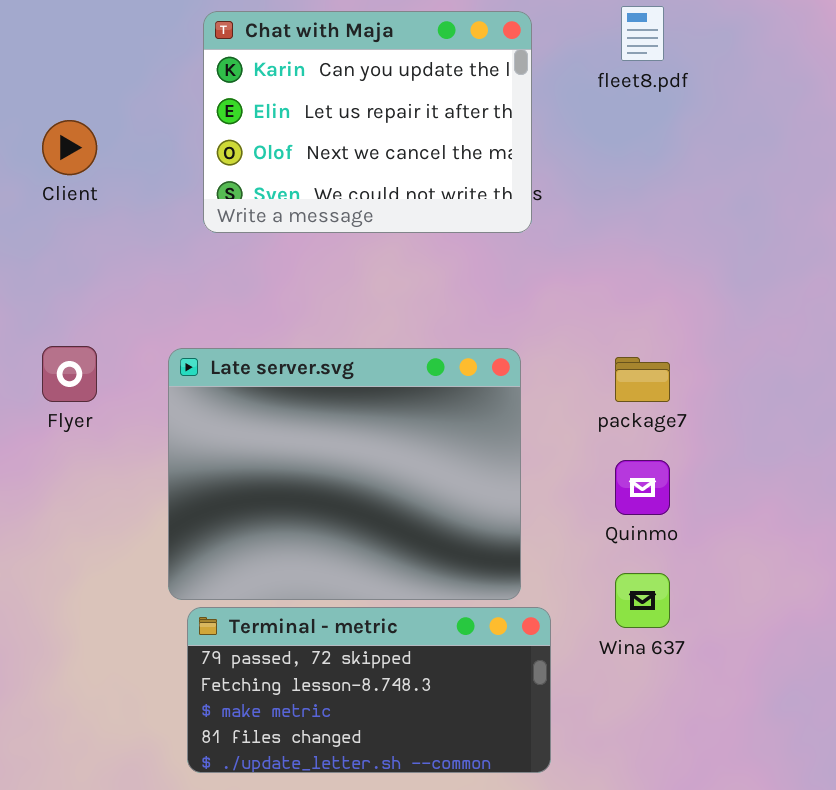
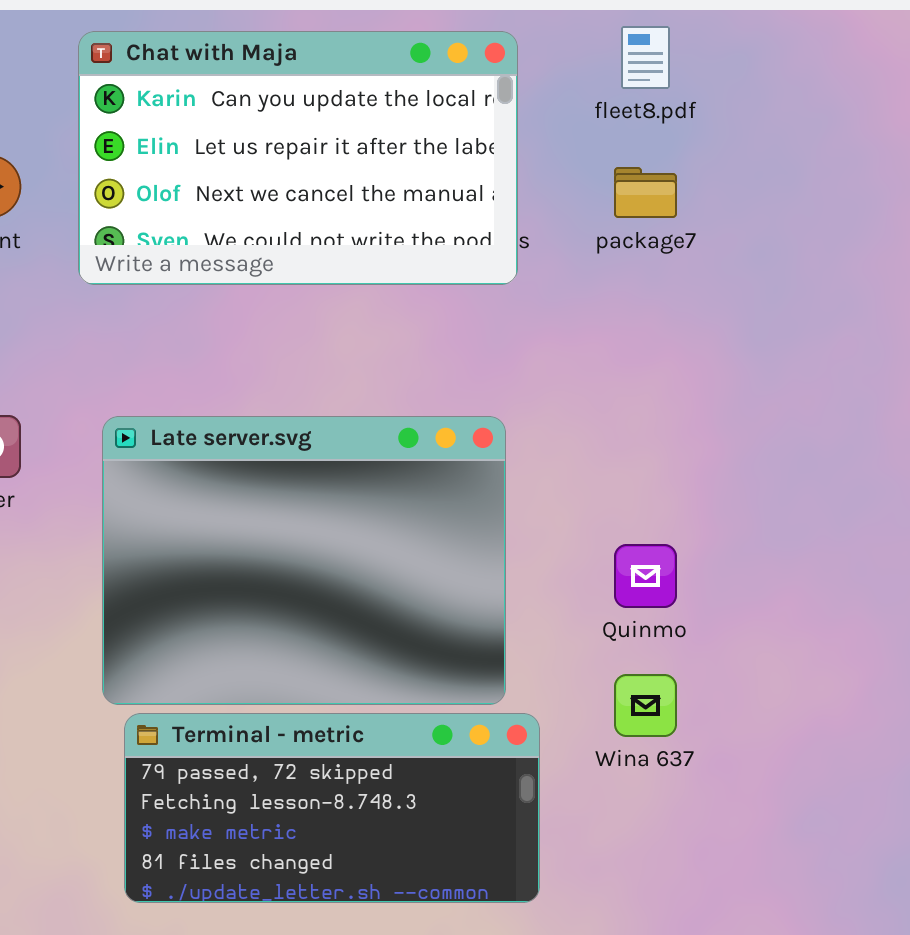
Chat with Maja: [203,11,532,233] -> [78,31,518,285], resized
package7: [615,357,670,402] -> [614,167,677,218], moved

